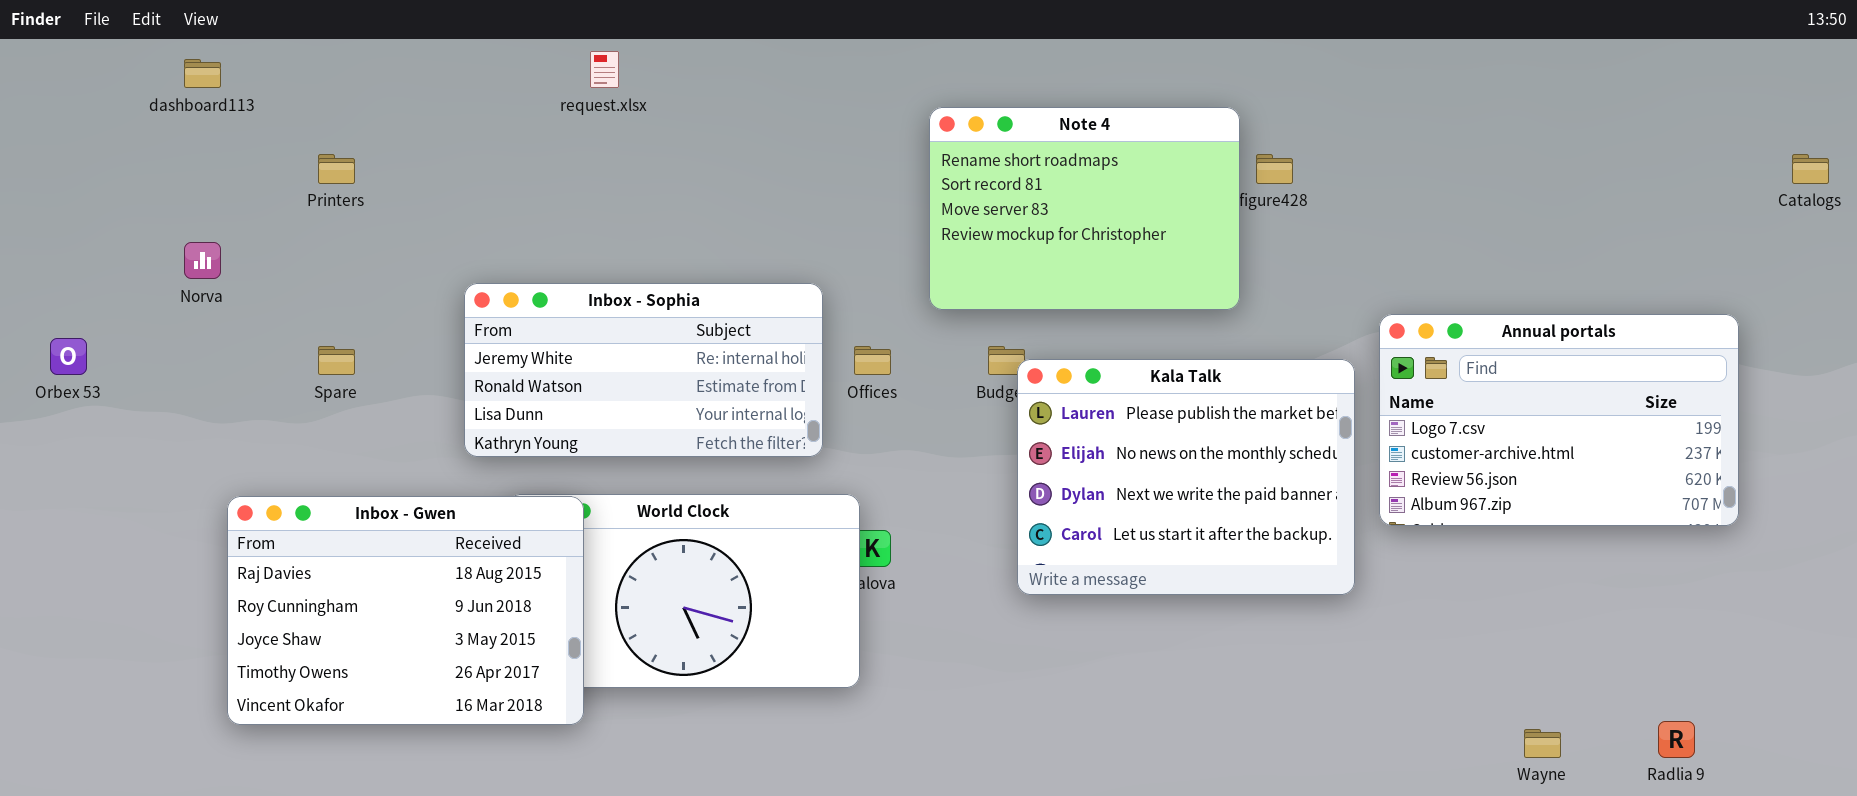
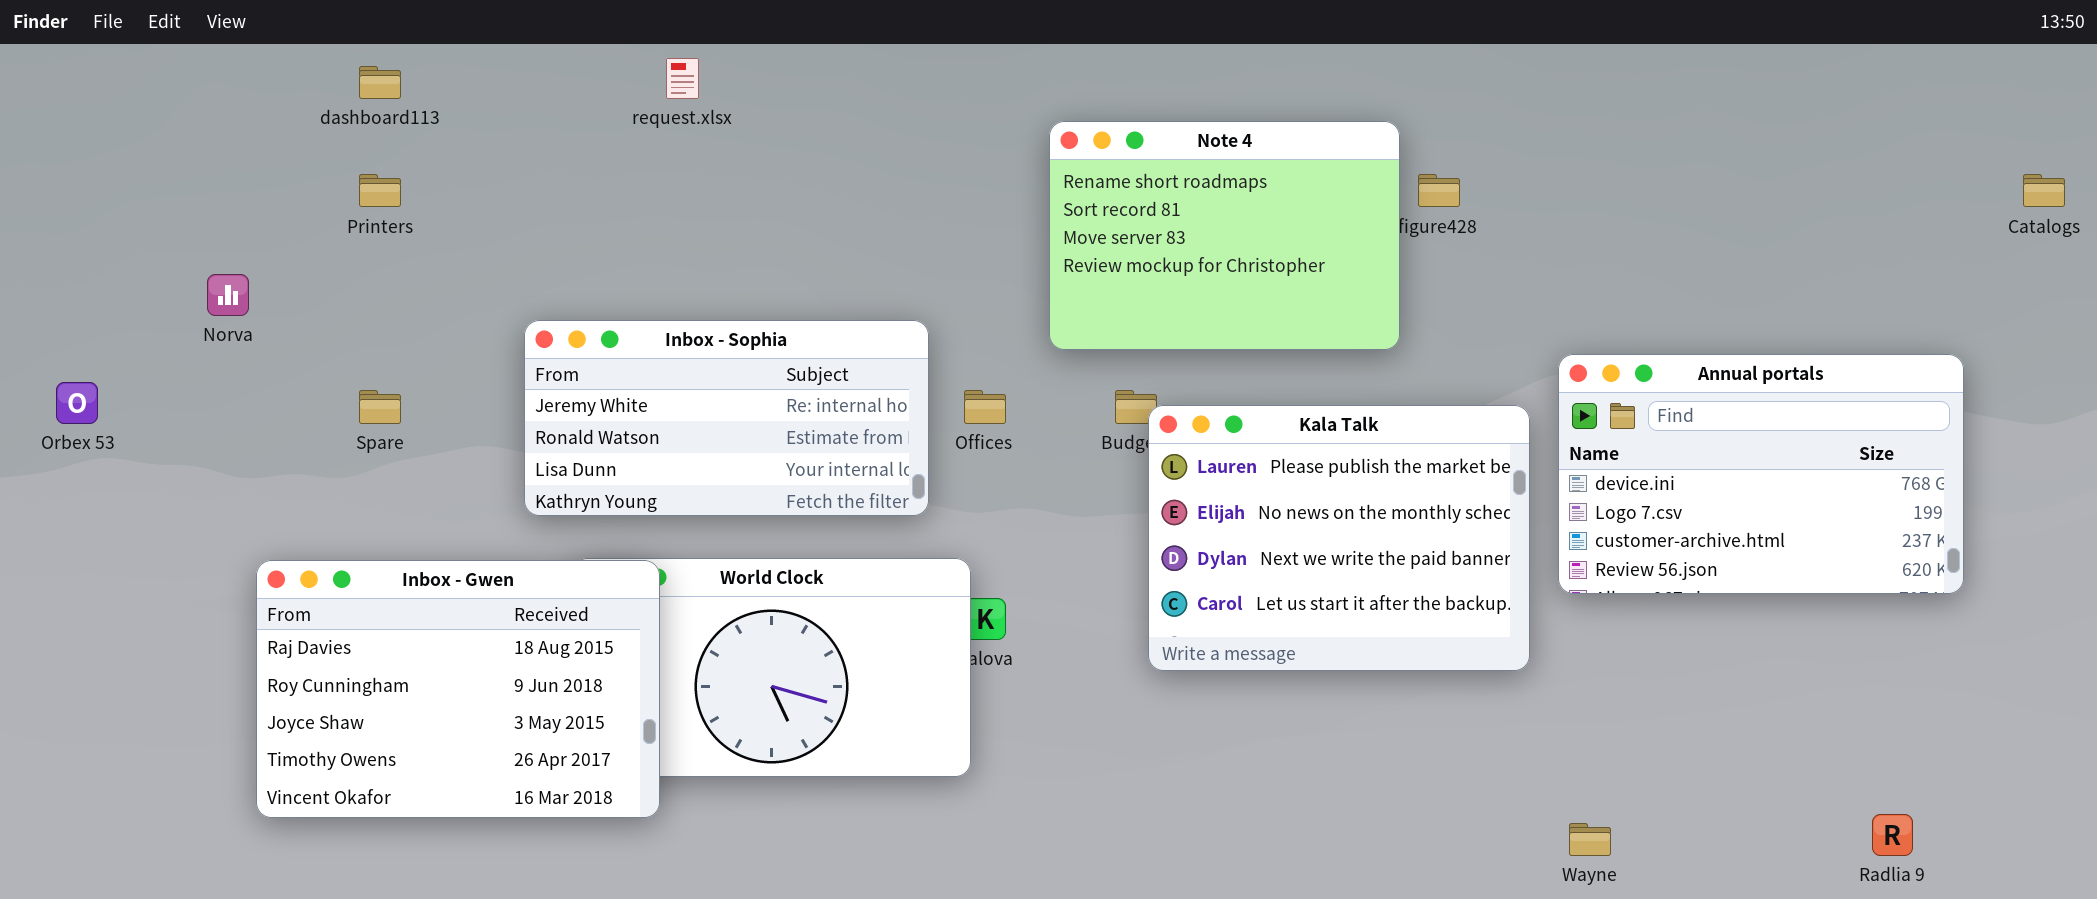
dashboard113: [184,59,221,88] -> [359,66,401,99], moved
Annual portals: [1379,314,1739,526] -> [1558,354,1964,594], scrolled up 1 row
Wayne: [1524,729,1561,758] -> [1569,823,1611,856], moved

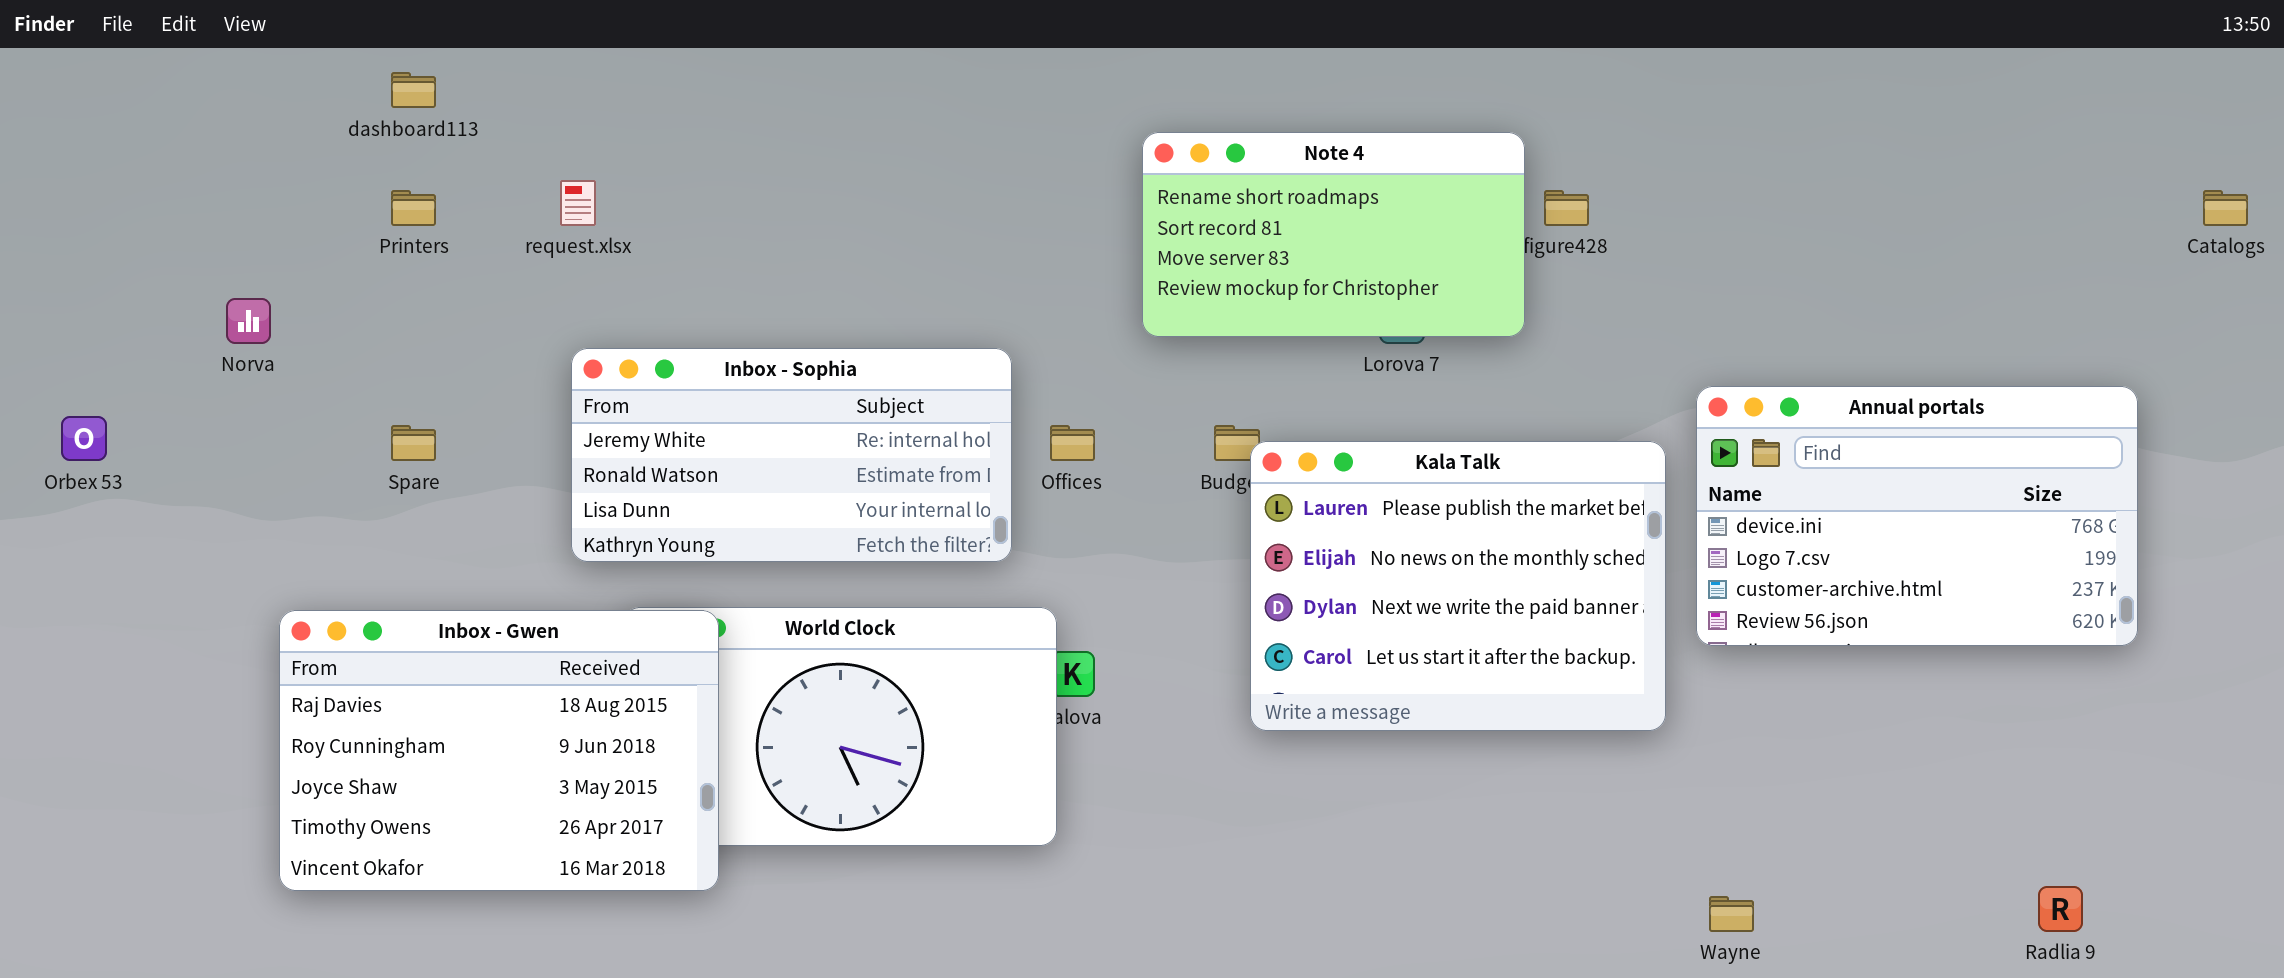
request.xlsx: [666,58,699,99] -> [560,180,596,226], moved
Note 4: [1049,121,1400,350] -> [1142,132,1525,337], resized

